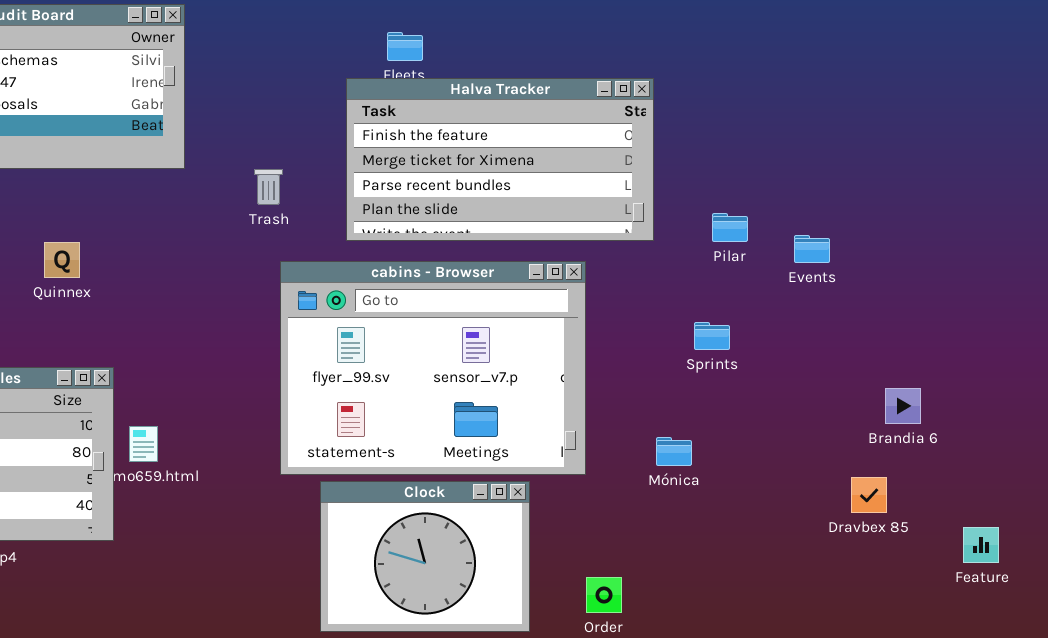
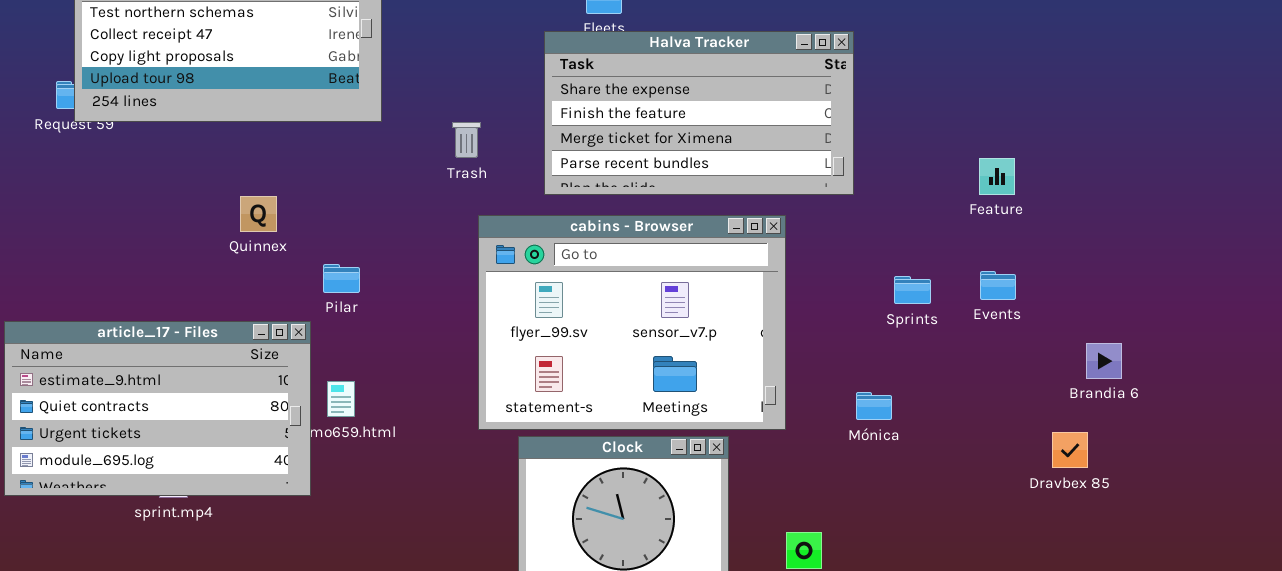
Halva Tracker: [346,78,654,241] -> [544,31,854,195], scrolled up 1 row
Pilar: [712,213,748,242] -> [323,264,360,293], moved
Events: [794,235,830,263] -> [980,271,1016,300], moved
Feature: [963,527,999,563] -> [979,158,1015,195], moved

